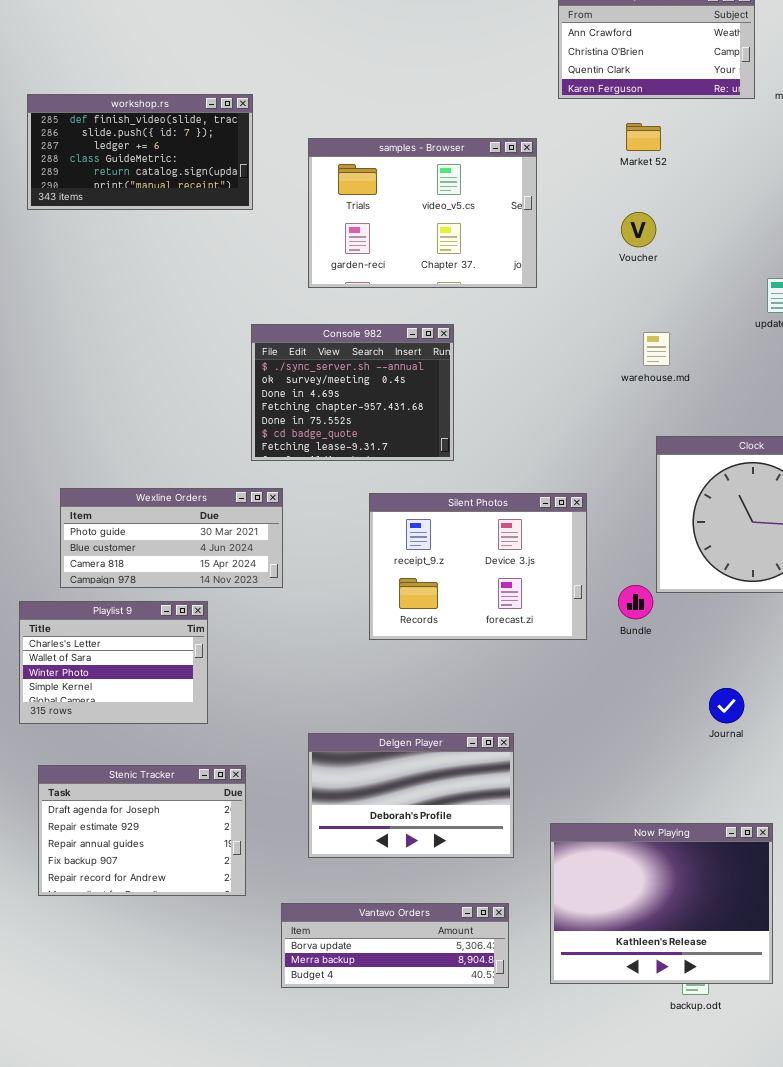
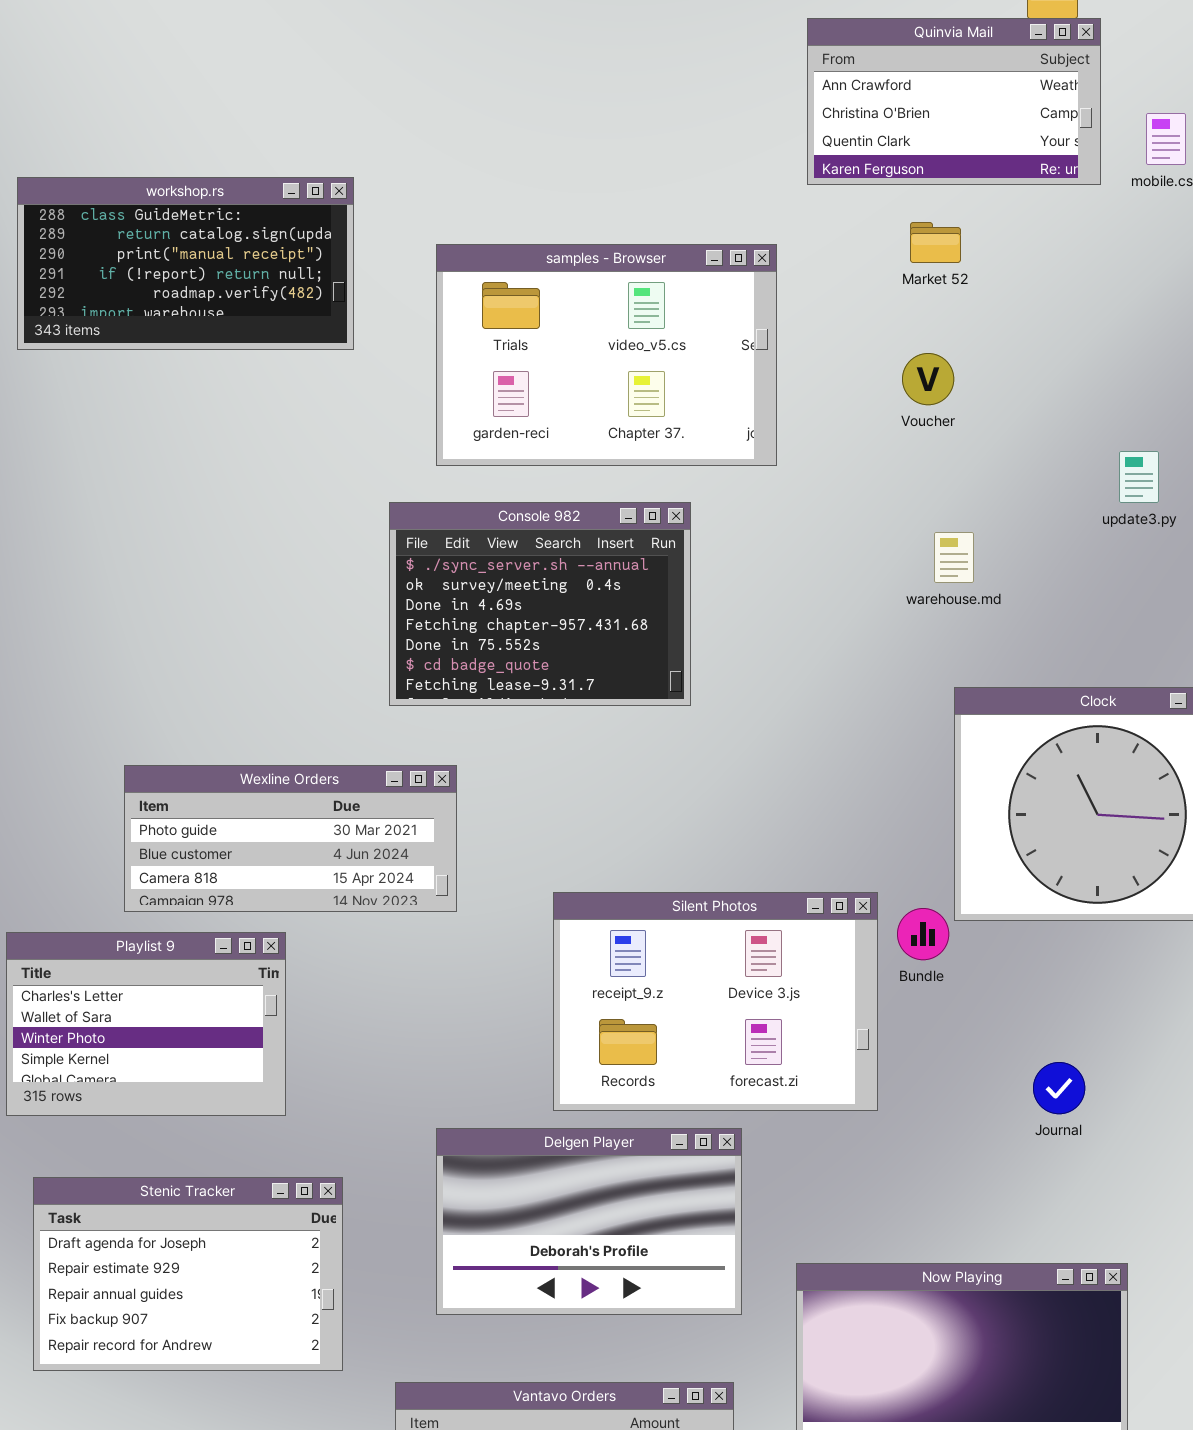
workshop.rs: [27,94,253,210] -> [17,177,354,350], scrolled down 3 rows
Console 982: [251,324,454,461] -> [389,502,691,706], moved
Wexline Orders: [60,488,283,588] -> [124,765,457,912], moved
Silent Photos: [369,493,587,640] -> [553,892,878,1111], moved

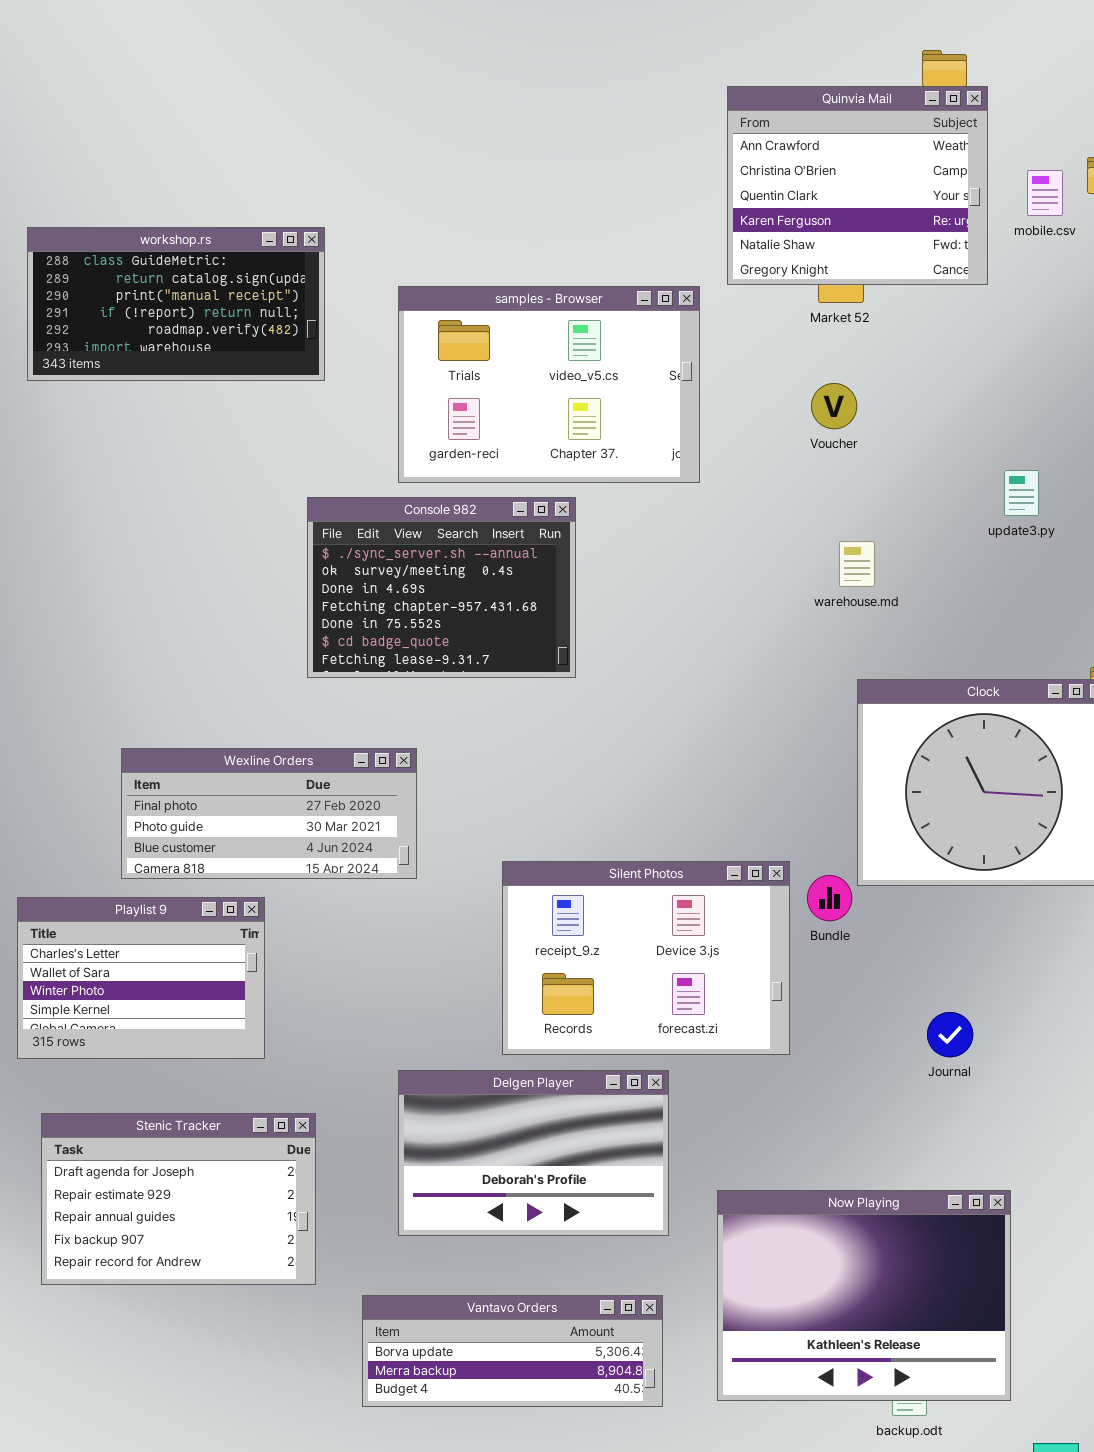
Quinvia Mail: [807,18,1101,185] -> [727,86,988,285], resized
Console 982: [389,502,691,706] -> [307,497,576,678], moved
Wexline Orders: [124,765,457,912] -> [121,748,417,879], scrolled up 1 row

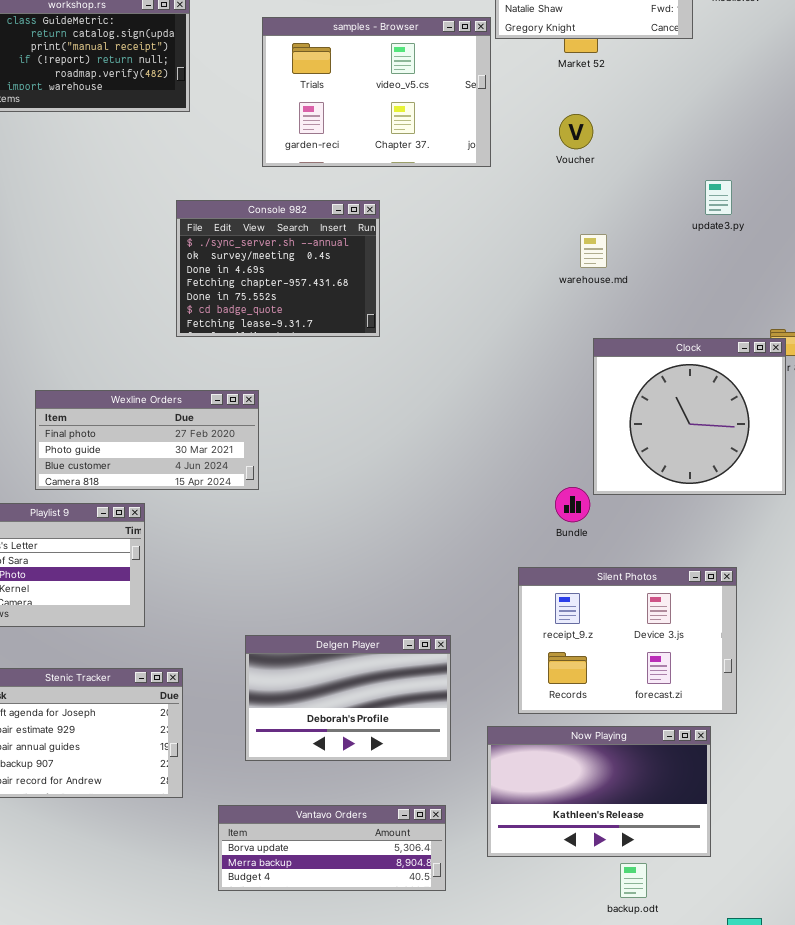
samples - Browser: [398,286,700,483] -> [262,17,491,167], moved
Silent Photos: [502,861,790,1055] -> [518,567,737,714], moved
Now Playing: [717,1190,1011,1401] -> [487,726,711,857], resized

